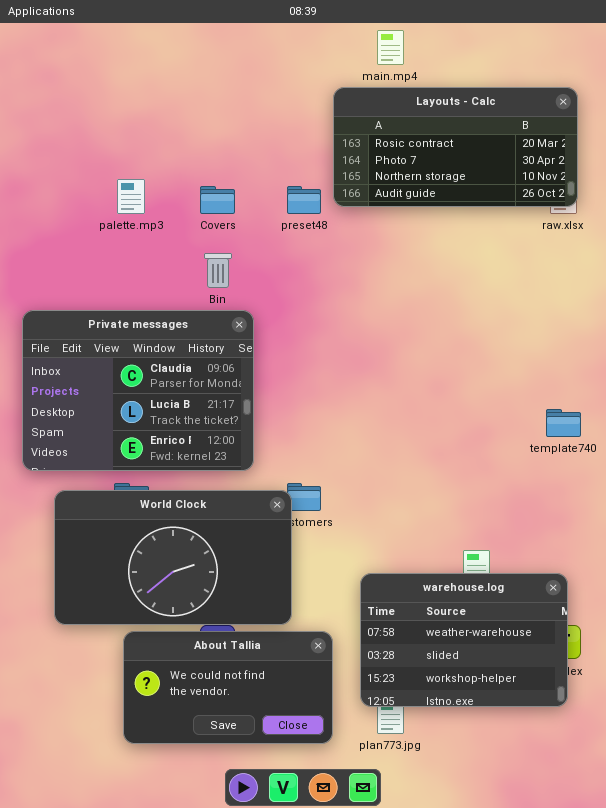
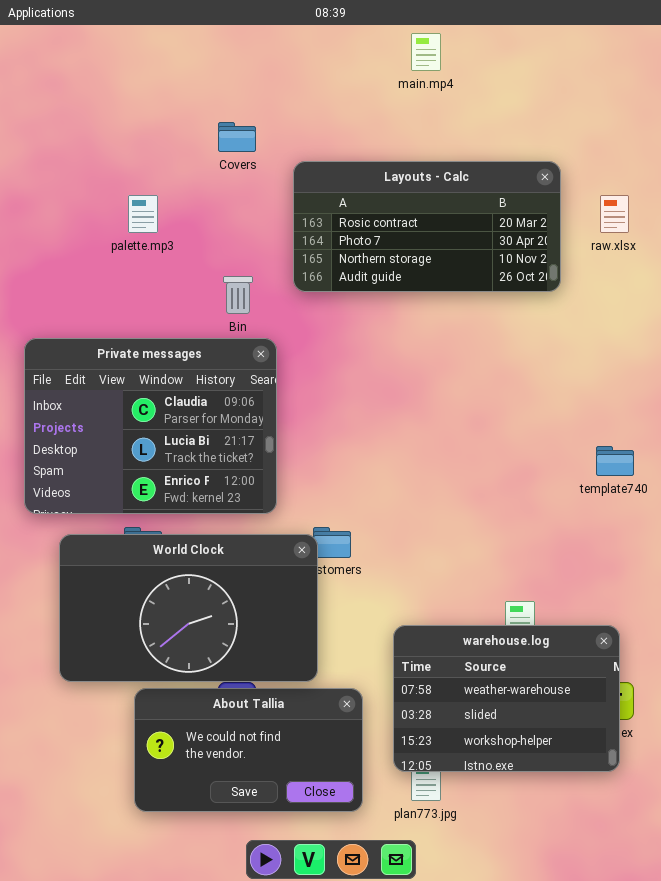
Layouts - Calc: [333,87,578,207] -> [293,161,561,292], moved
Covers: [200,186,235,214] -> [218,122,256,152], moved

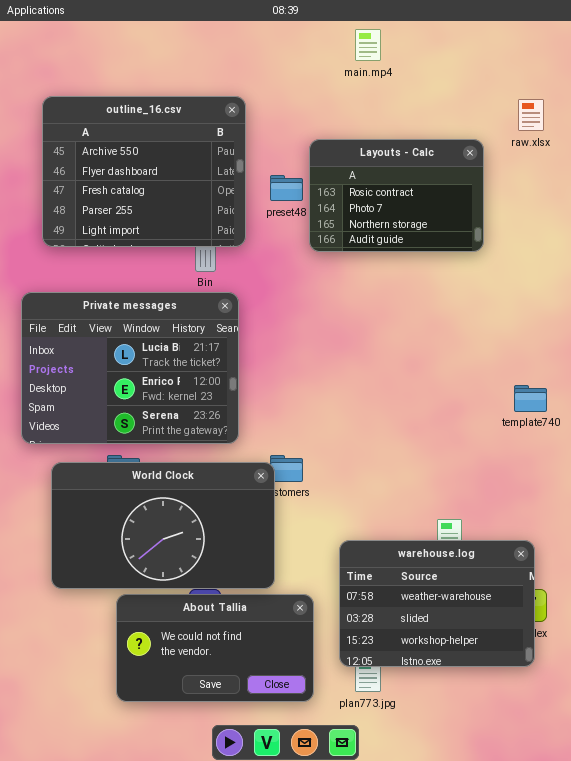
outline_16.csv: none -> [42,96,246,247], opened
Layouts - Calc: [293,161,561,292] -> [309,139,484,252], resized
raw.xlsx: [600,195,629,233] -> [518,99,544,131], moved
Private messages: [24,338,277,514] -> [21,292,239,444], scrolled down 1 row

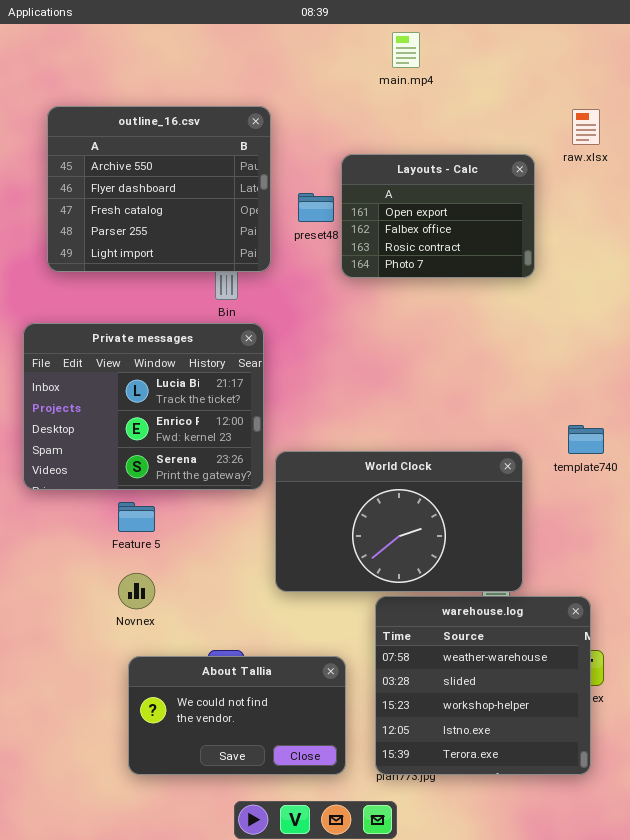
Layouts - Calc: [309,139,484,252] -> [341,154,535,278], scrolled up 2 rows
World Clock: [51,462,275,589] -> [275,451,523,592], moved
warehouse.log: [339,540,535,667] -> [375,596,591,775], resized

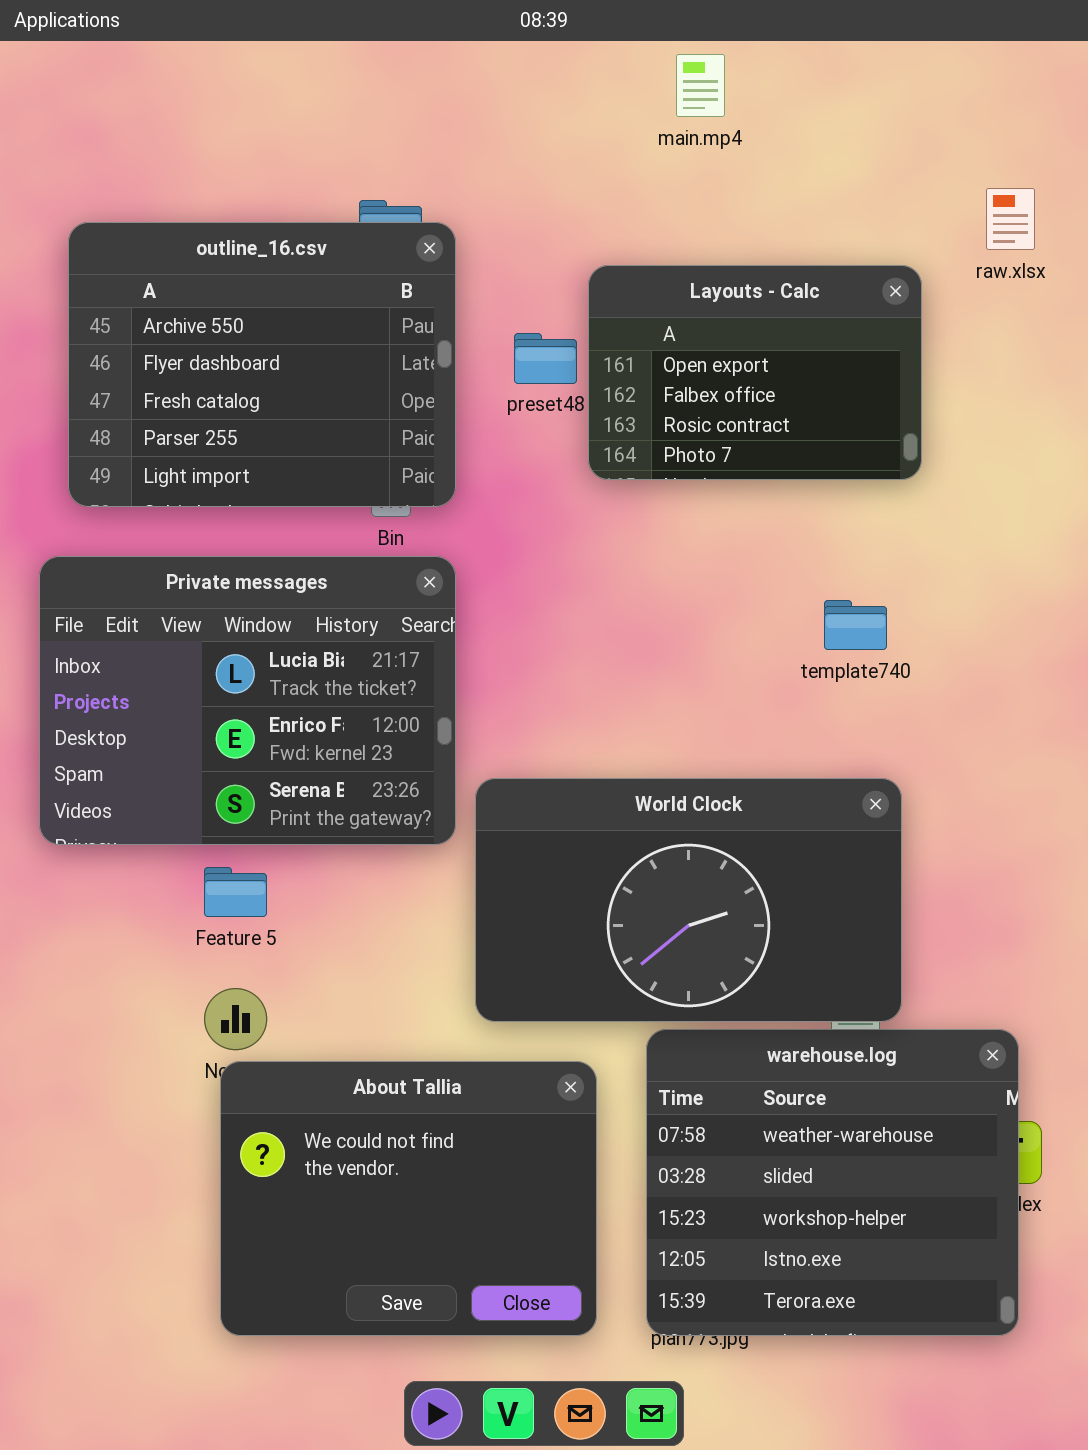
outline_16.csv: [47,106,271,272] -> [68,222,456,507], moved
template740: [568,425,604,454] -> [824,600,887,650], moved
About Tallia: [128,656,346,775] -> [220,1061,597,1336], resized

